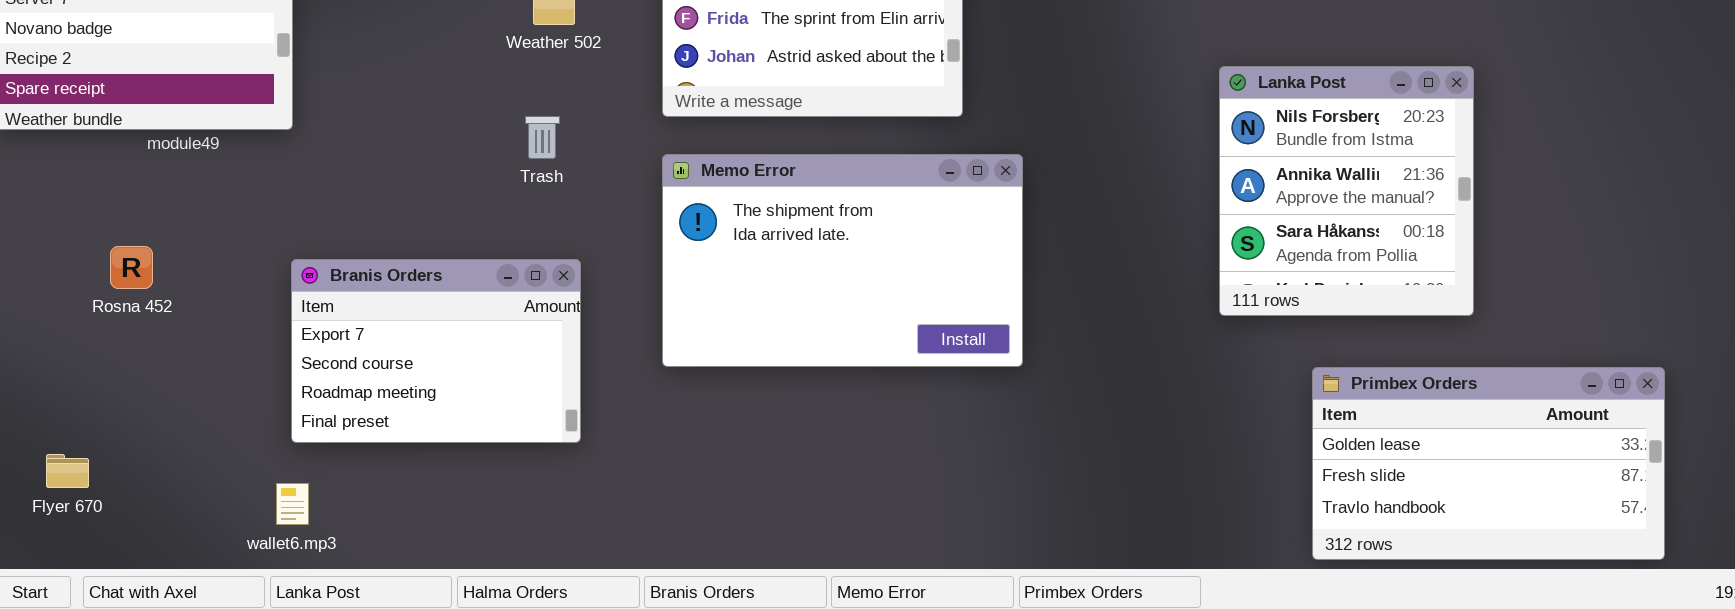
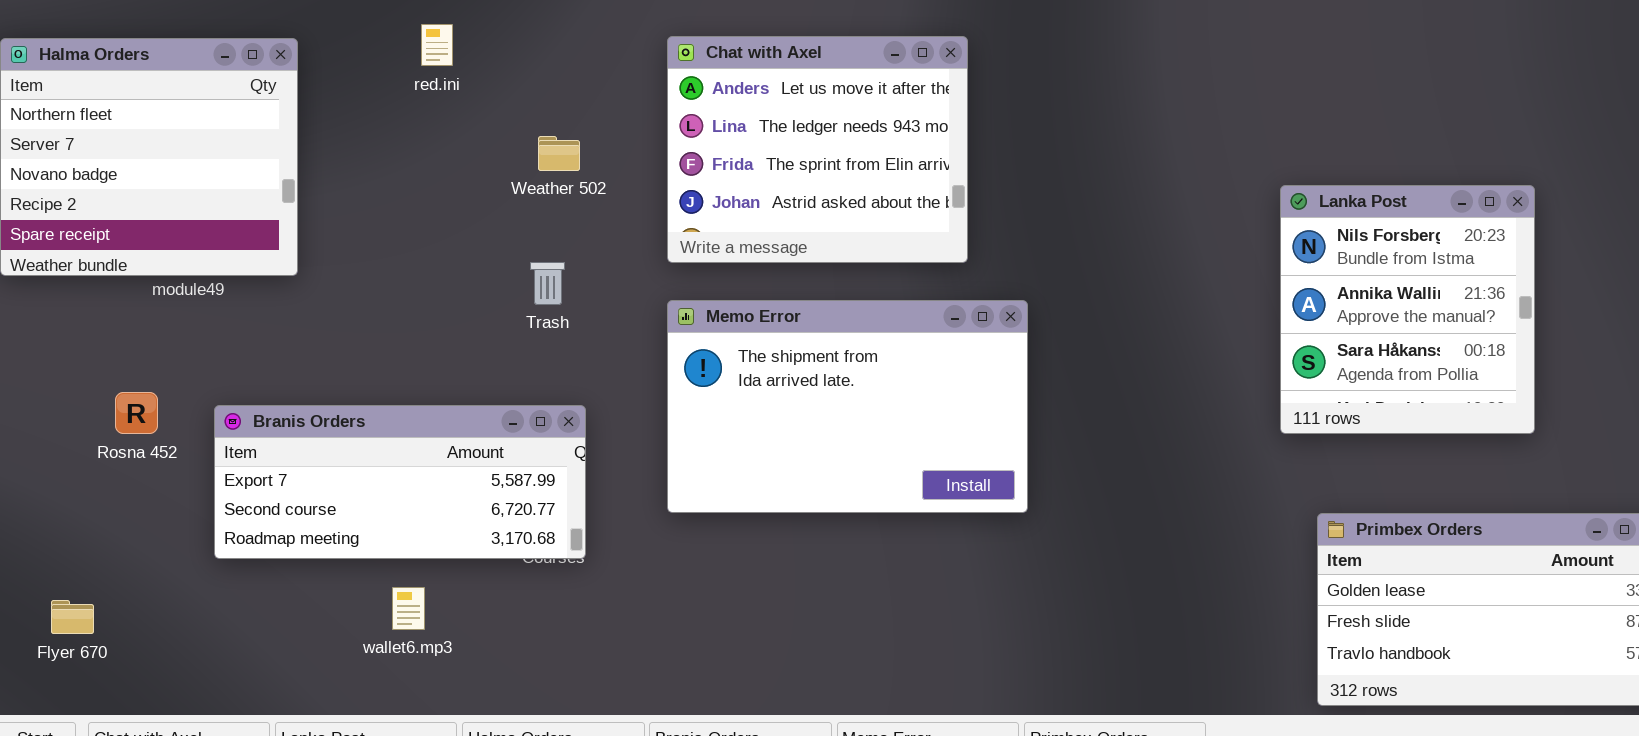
Lanka Post: [1219,66,1474,316] -> [1280,185,1535,434], moved
Branis Orders: [291,259,581,443] -> [214,405,586,559], resized
wallet6.mp3: [276,483,309,525] -> [392,587,425,630], moved

